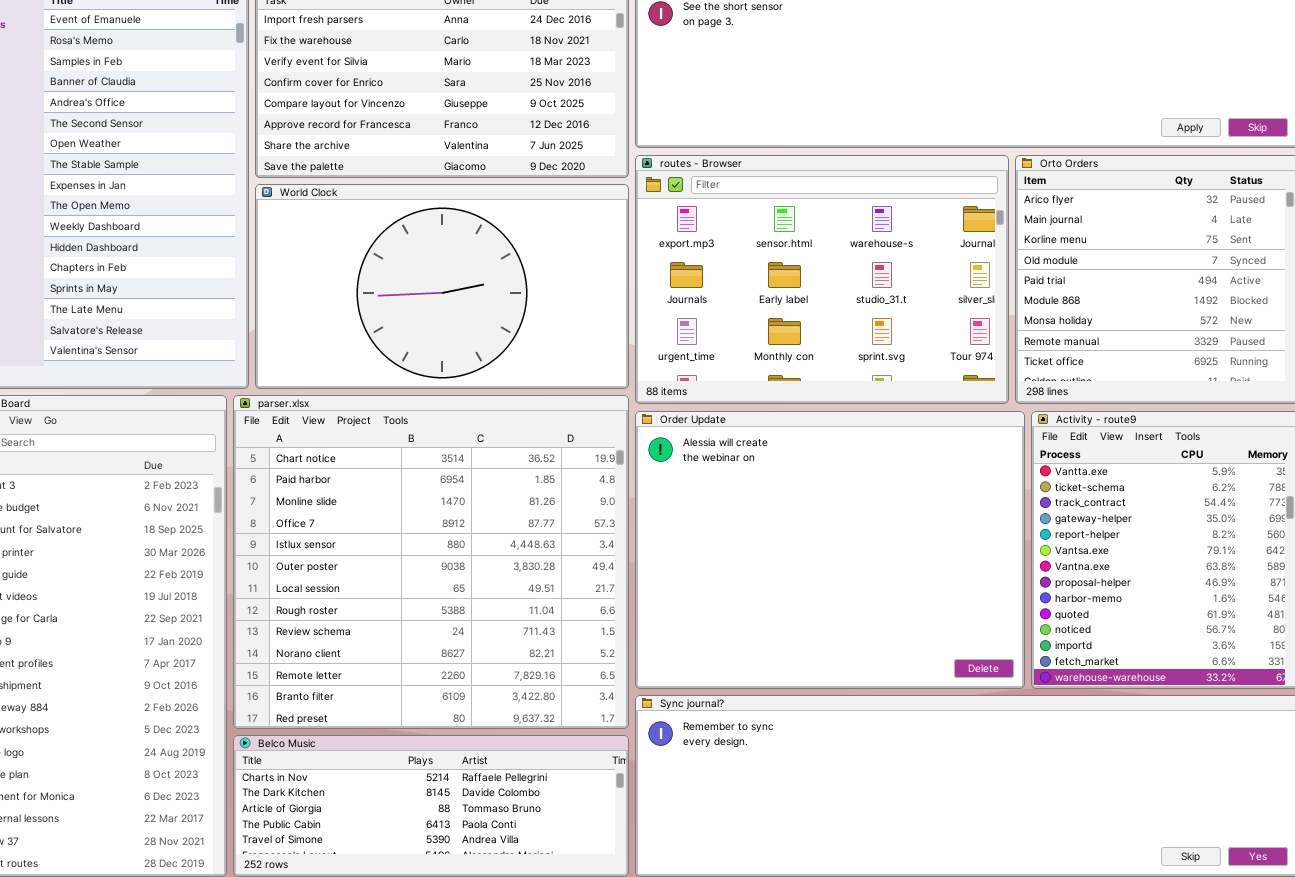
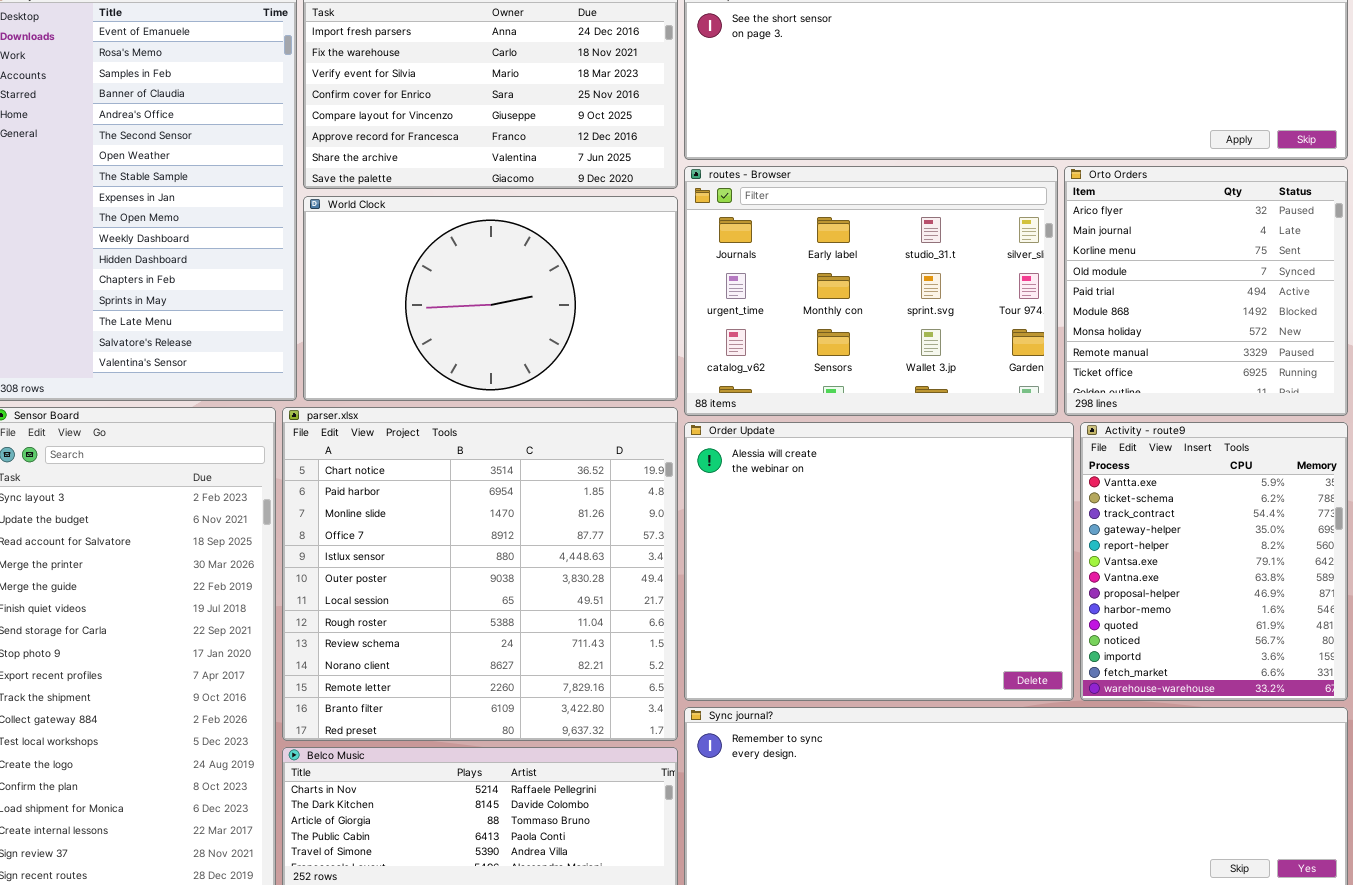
routes - Browser: [635,155,1009,404] -> [684,166,1058,416], scrolled down 1 row

